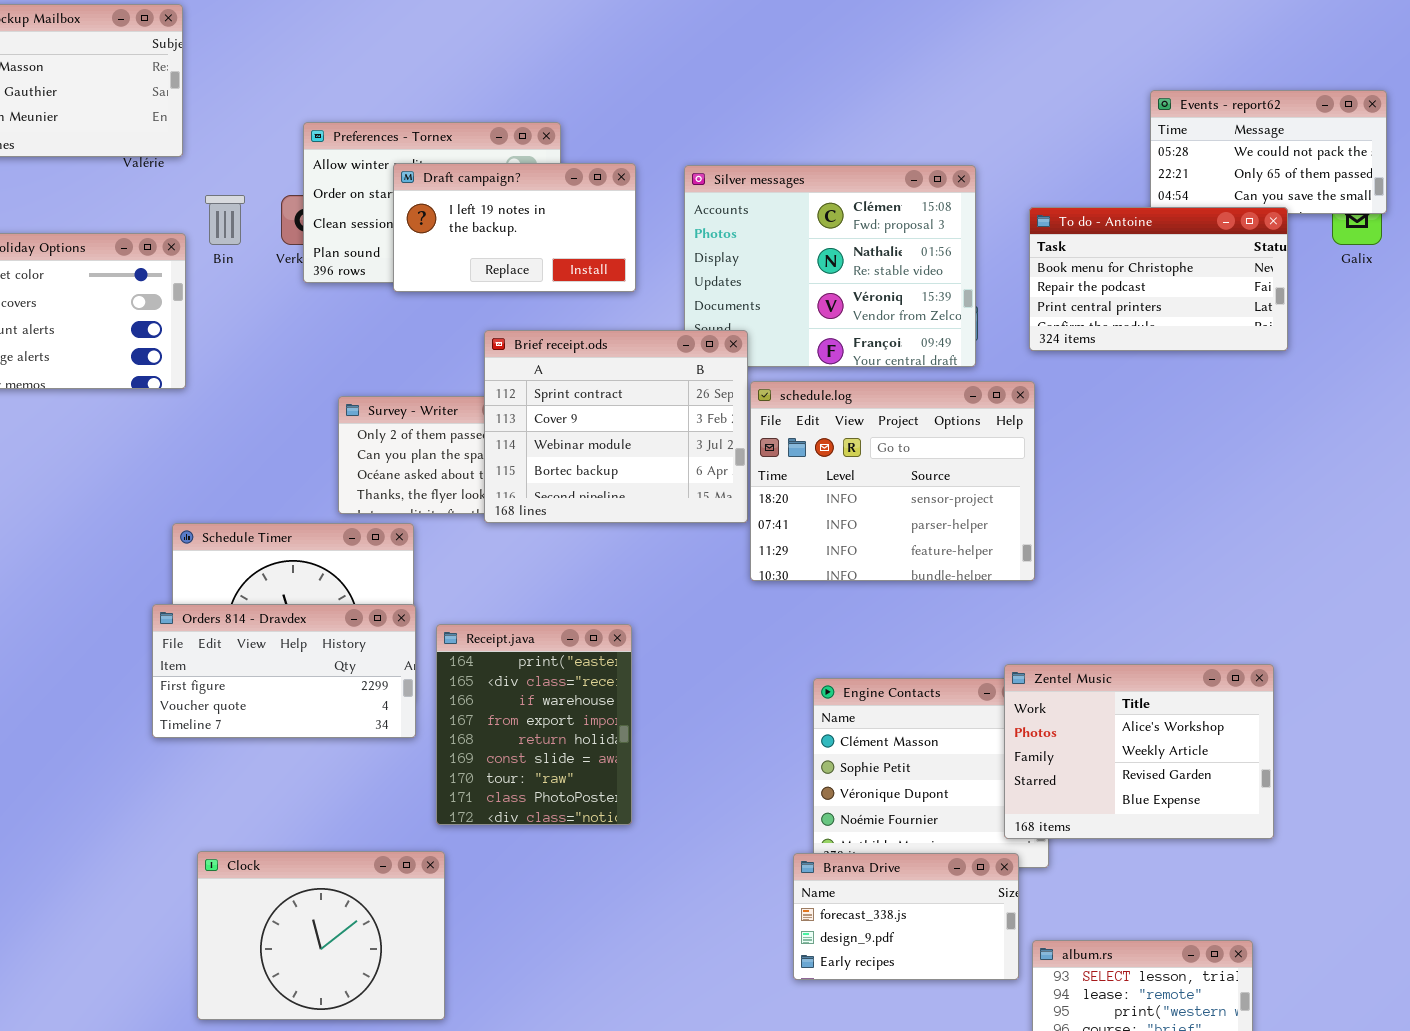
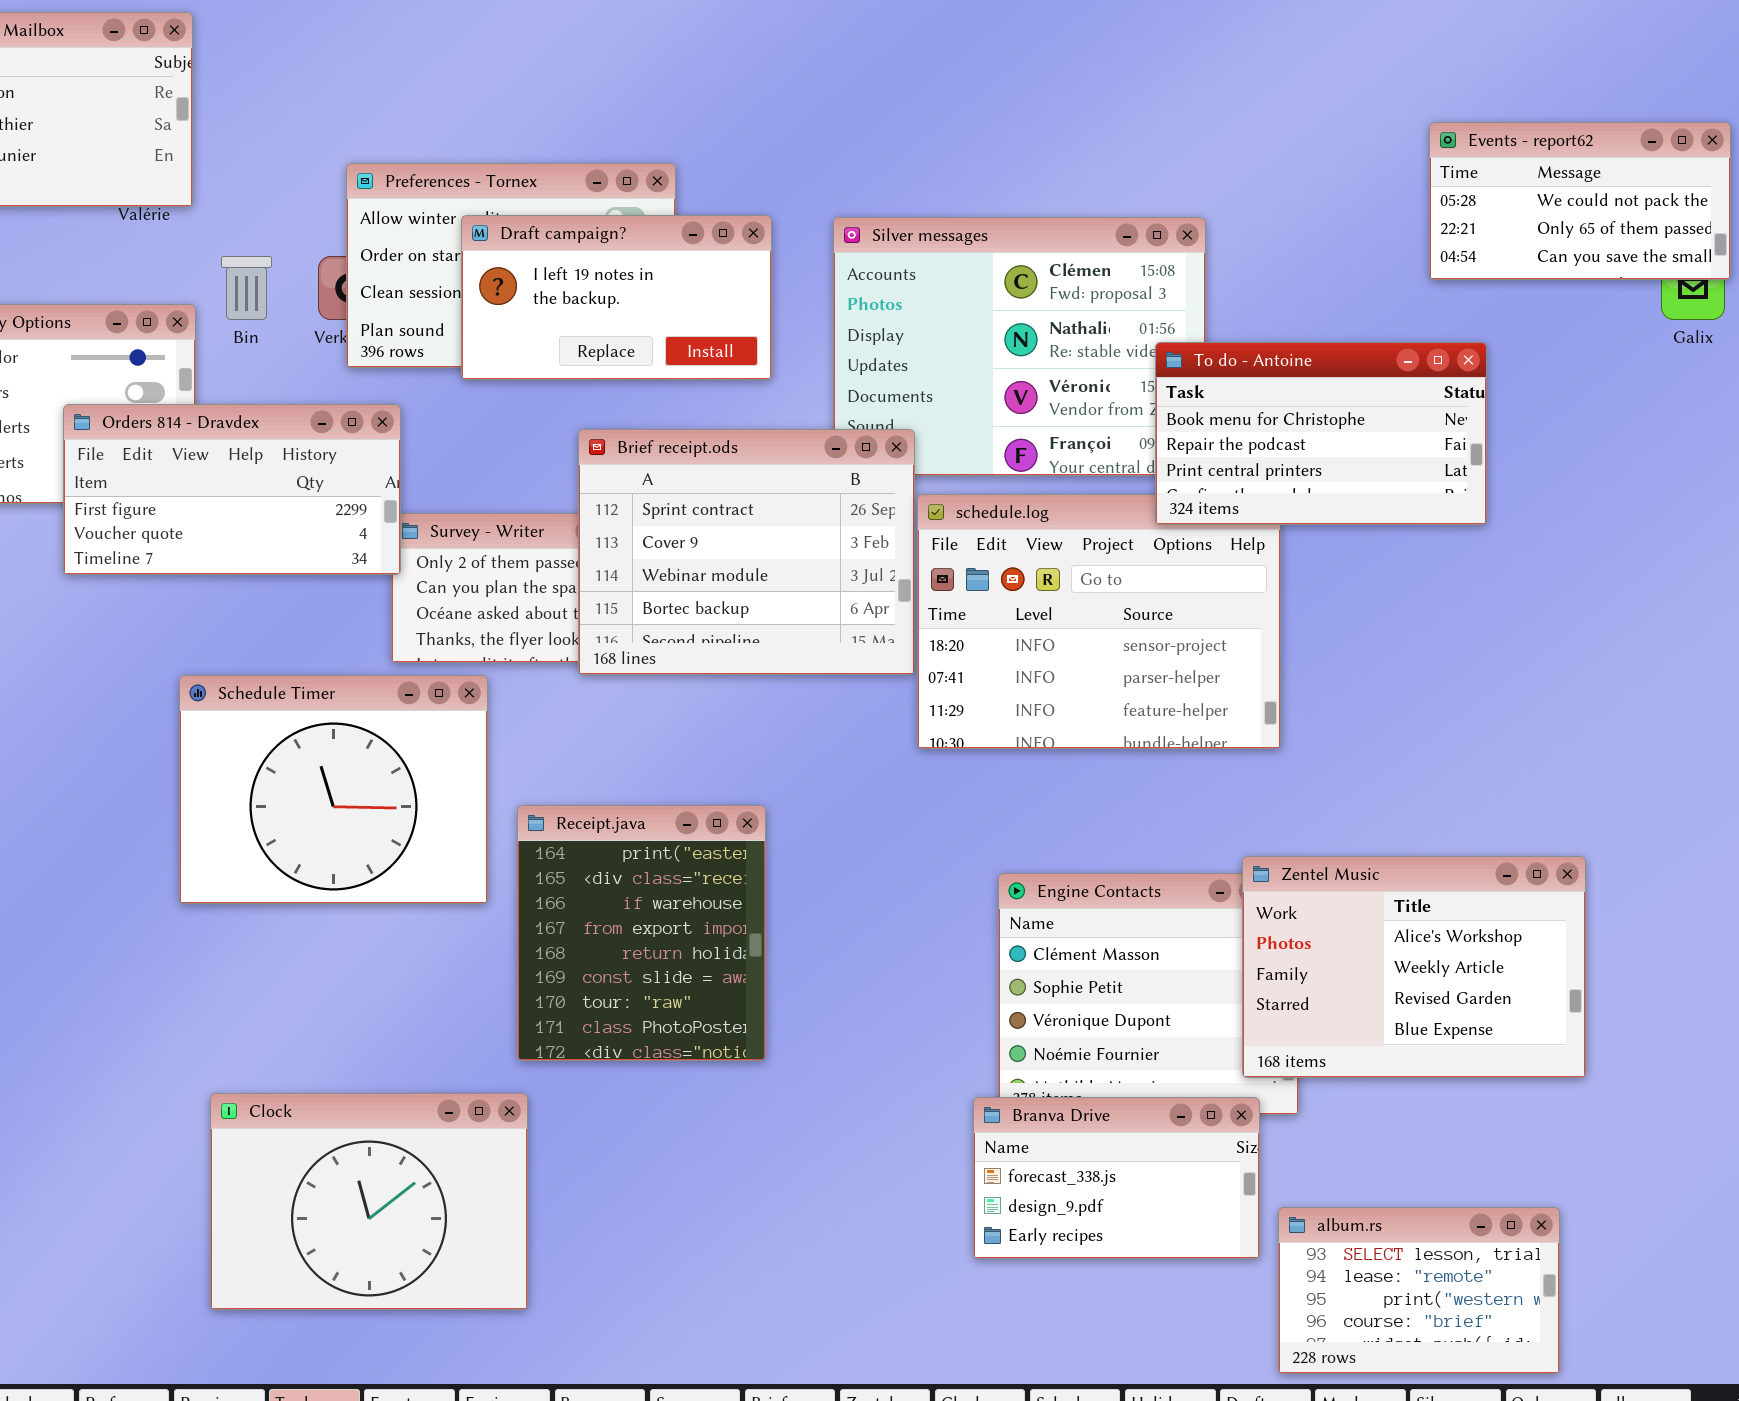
To do - Antoine: [1029,207,1288,351] -> [1155,342,1487,525], moved
Orders 814 - Dravdex: [152,604,416,738] -> [63,404,401,575], moved

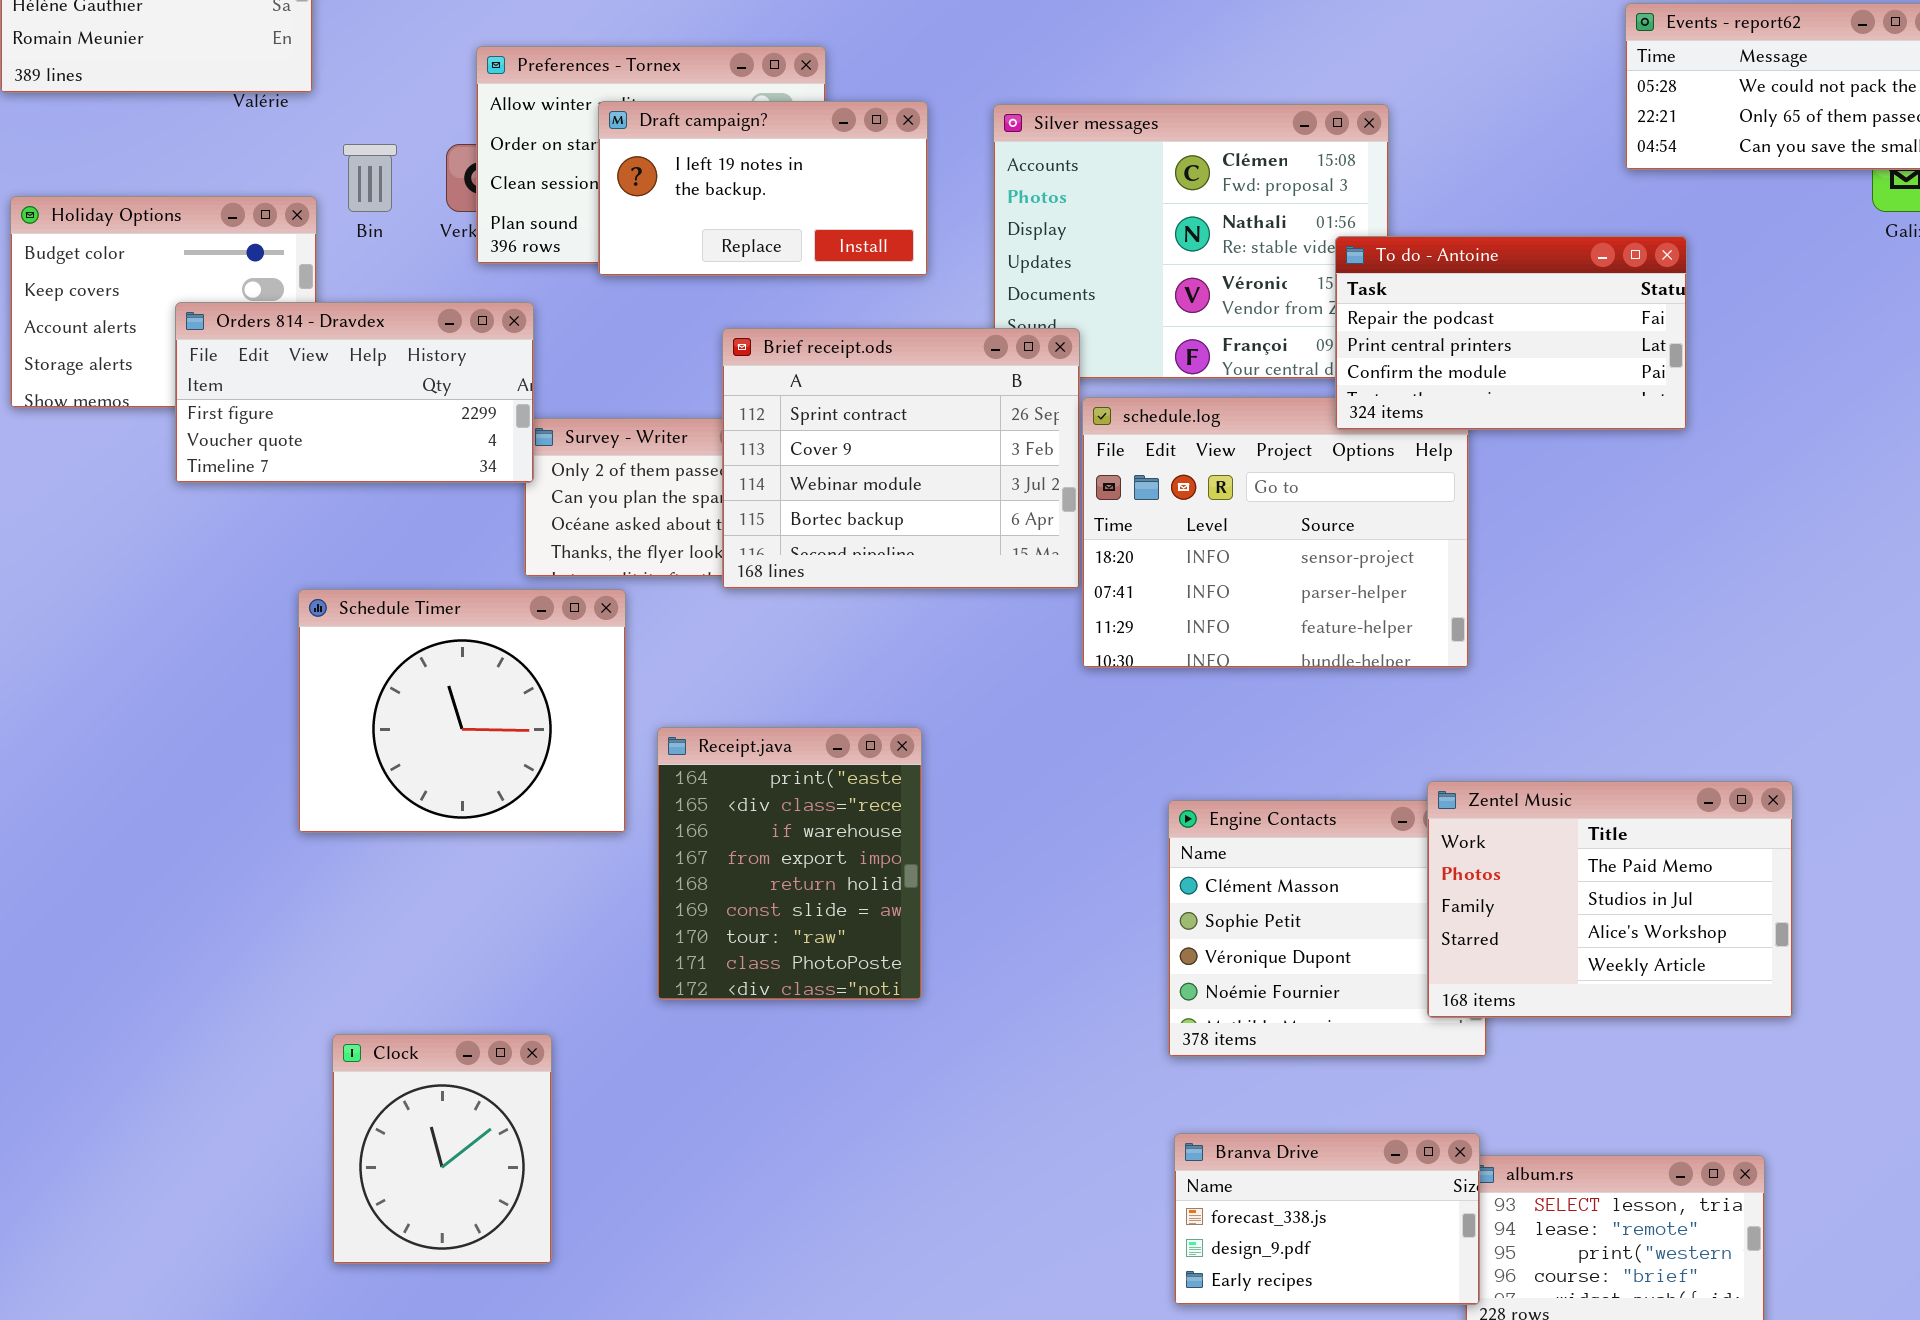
To do - Antoine: [1155,342,1487,525] -> [1335,236,1687,430], scrolled down 1 row
Zentel Music: [1242,856,1586,1078] -> [1427,781,1793,1018], scrolled up 2 rows
Clock: [210,1093,528,1310] -> [332,1034,552,1264], resized
Branva Drive: [973,1097,1260,1259] -> [1174,1133,1480,1305], moved

